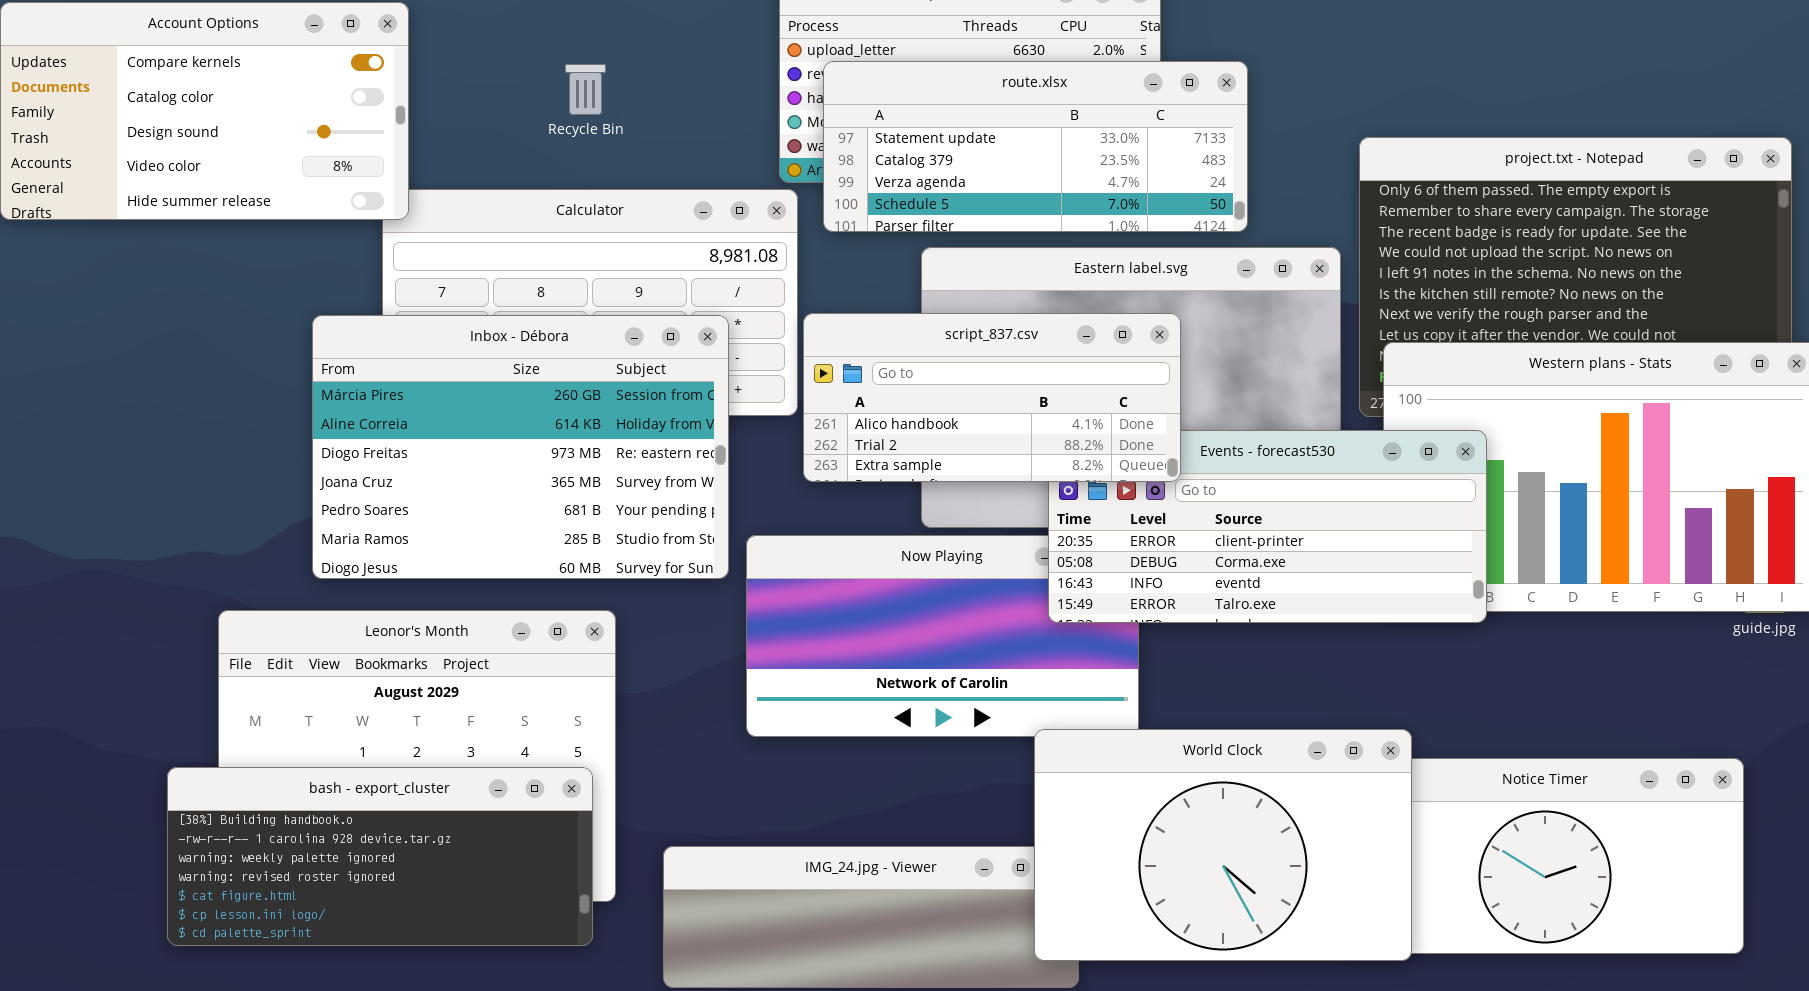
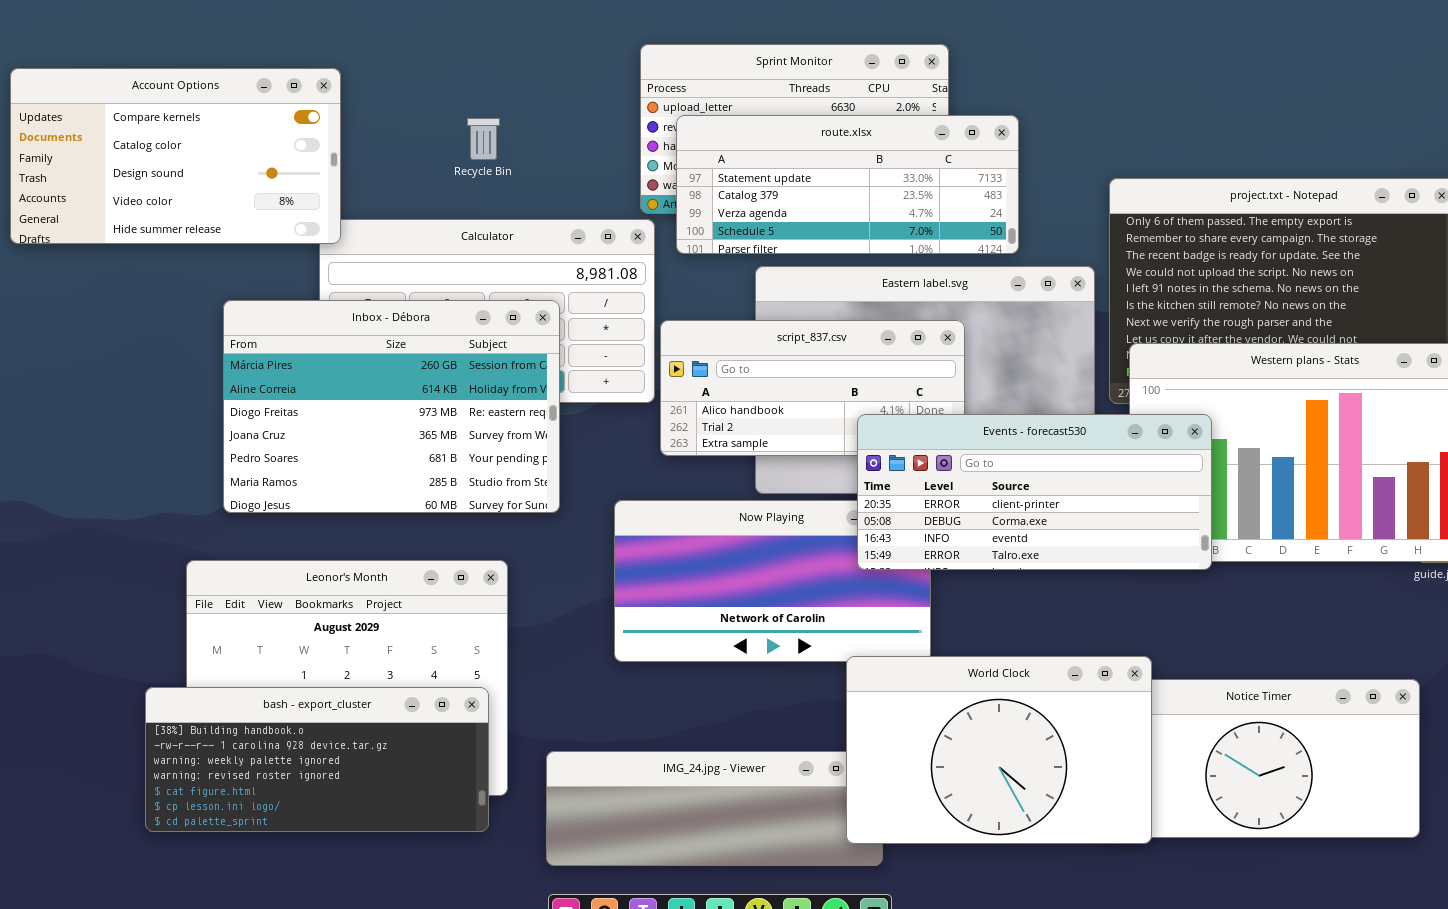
Inbox - Débora: [312,315,729,579] -> [223,300,560,513], moved
Events - forecast530: [1048,430,1487,623] -> [857,414,1212,570], raised

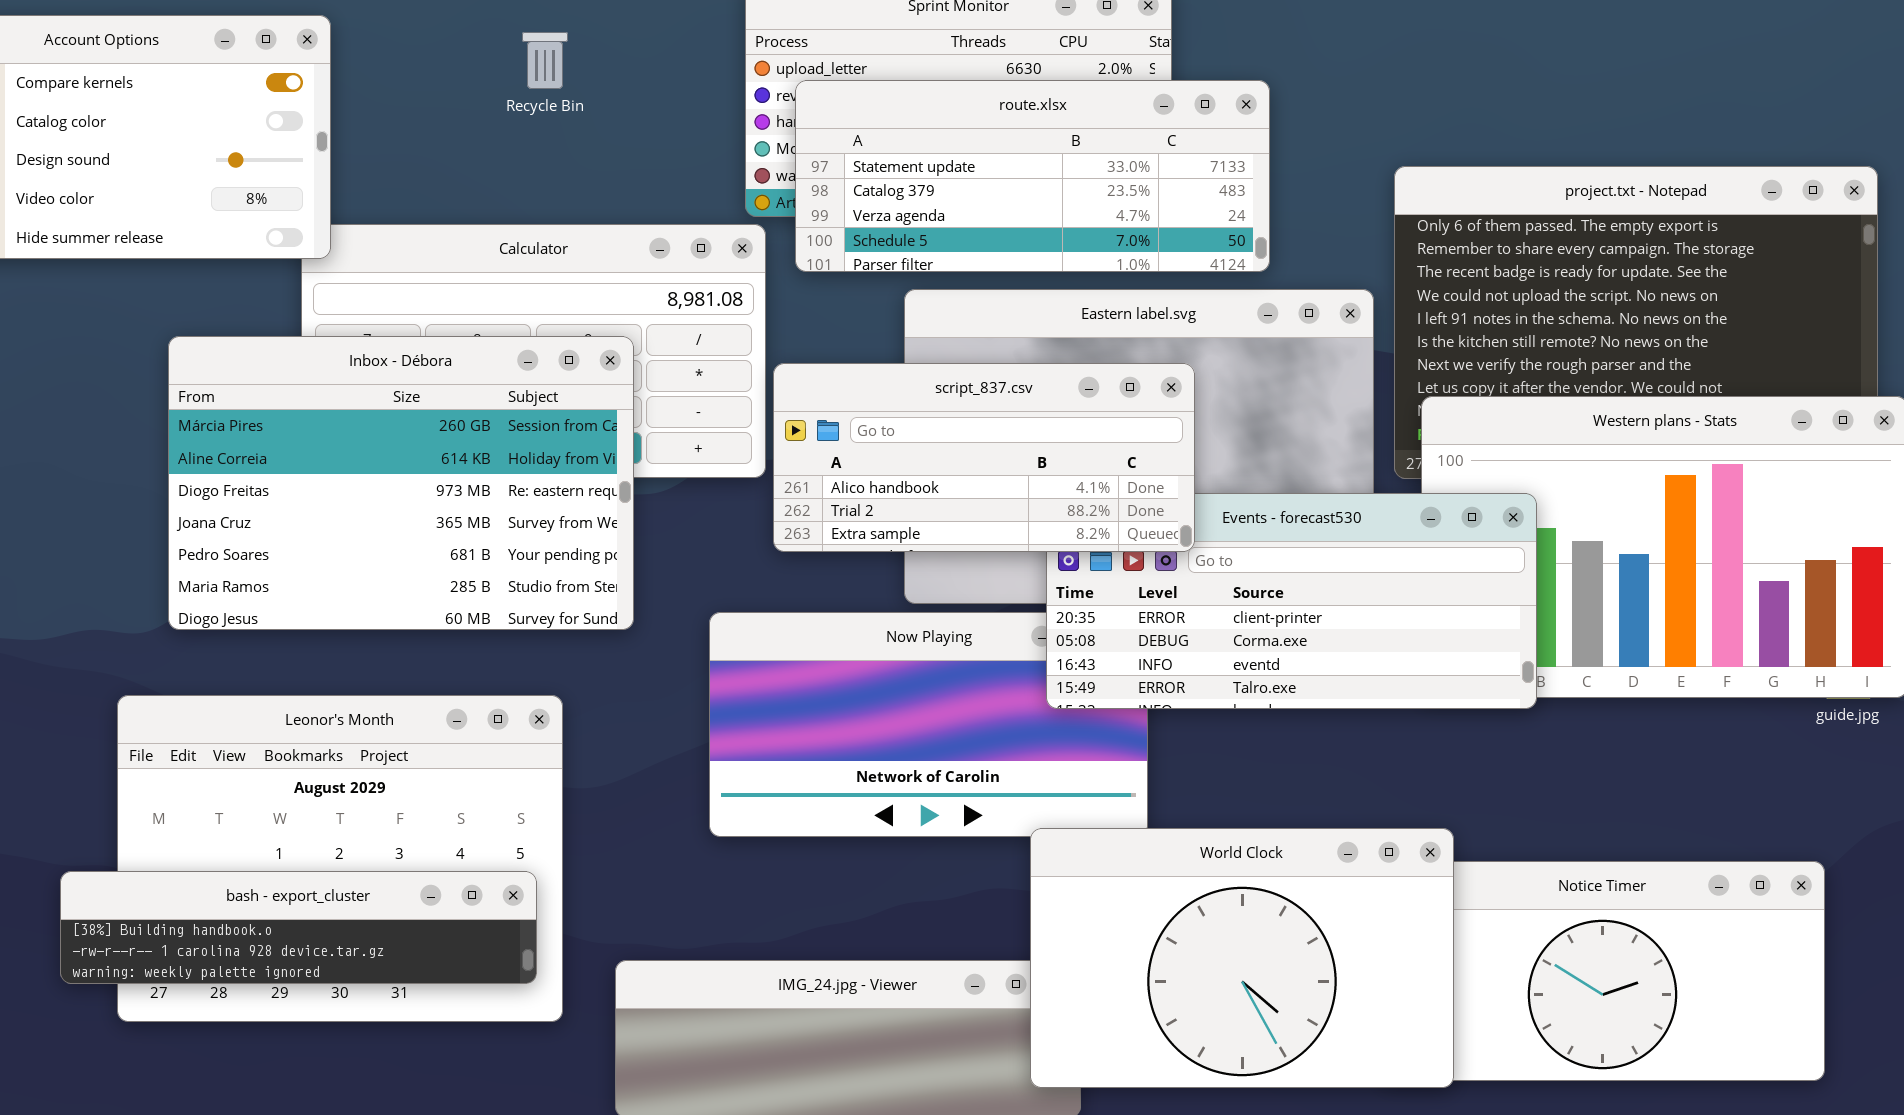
Recycle Bin: [467,118,500,160] -> [522,32,568,89], moved
script_837.csv: [660,320,965,456] -> [773,363,1195,552], raised
bash - export_cluster: [145,687,489,832] -> [60,871,537,984], resized

